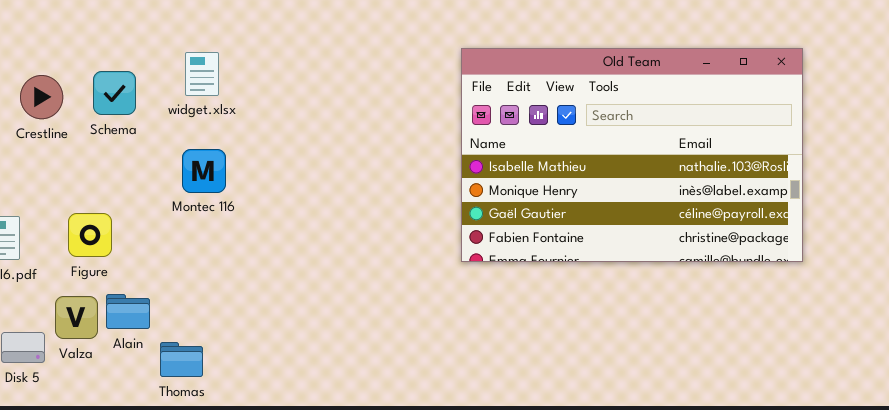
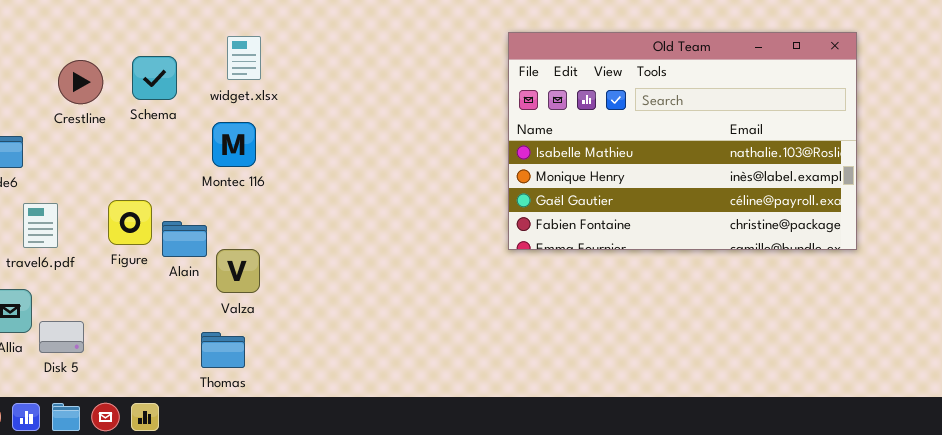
Montec 116: [182,149,226,193] -> [212,122,256,167], moved
Alain: [106,294,150,329] -> [162,221,207,257], moved
Valza: [55,296,98,339] -> [216,249,260,293], moved

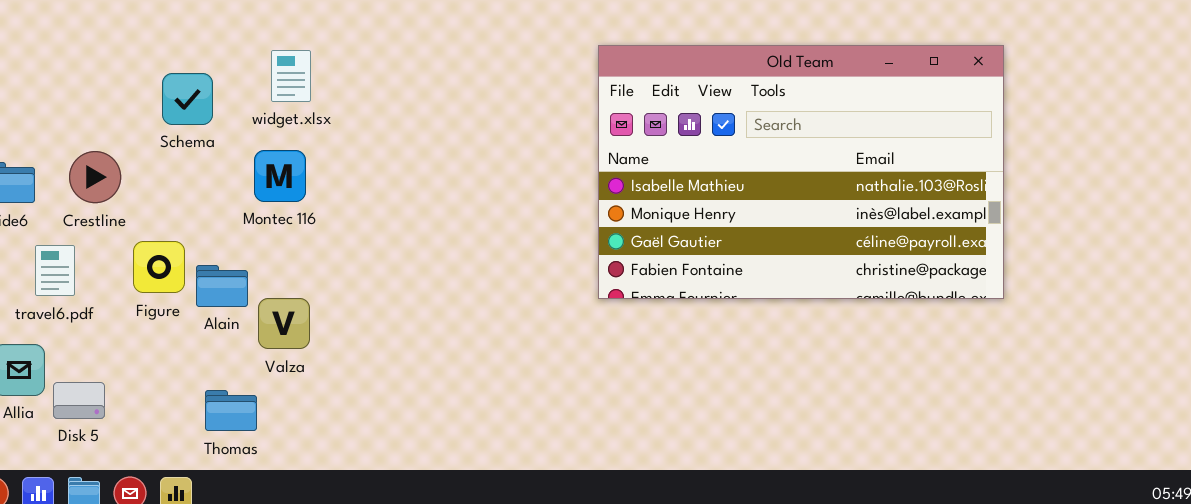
Crestline: [58,60,103,104] -> [69,151,121,203], moved
Thomas: [201,332,245,368] -> [205,390,257,431], moved

